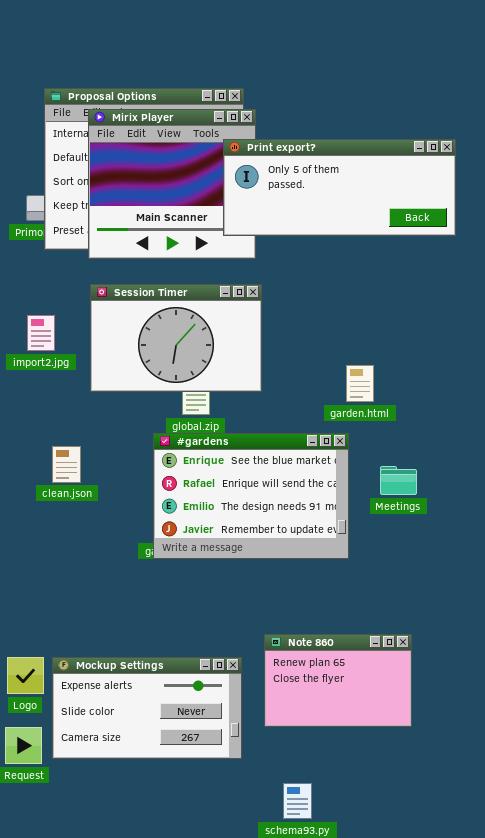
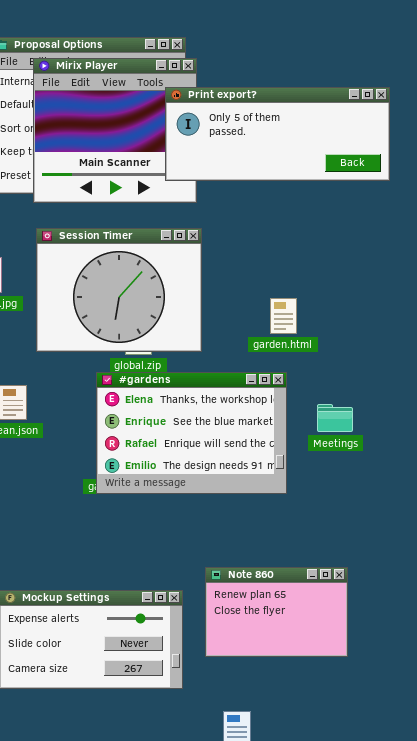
Session Timer: [90,284,262,392] -> [36,228,202,352], resized
garden.html: [346,365,374,402] -> [270,298,297,334], moved
#gardens: [153,433,349,559] -> [96,372,287,494], scrolled up 1 row

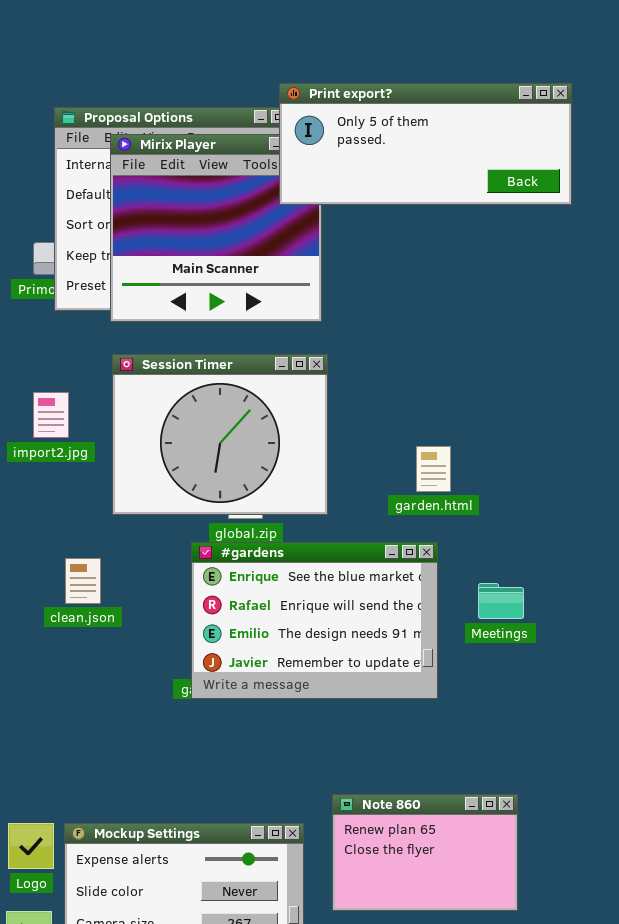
Print export?: [165,87,390,181] -> [279,83,572,205], moved
#gardens: [96,372,287,494] -> [191,542,438,699], scrolled down 1 row

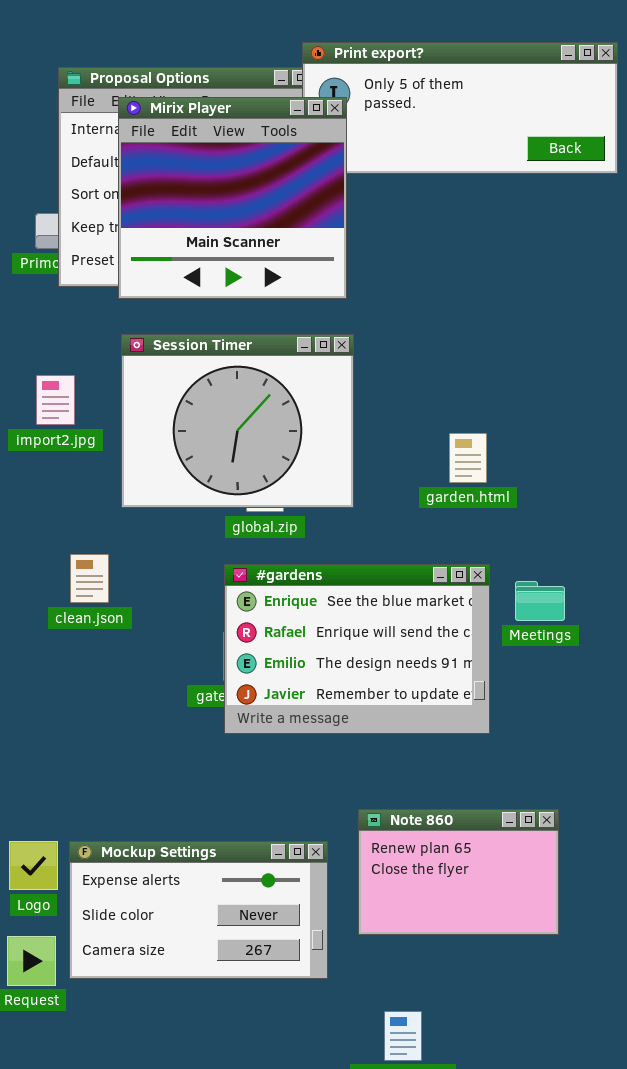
Mirix Player: [110,134,322,322] -> [118,97,347,299], raised
#gardens: [191,542,438,699] -> [224,564,490,734], moved

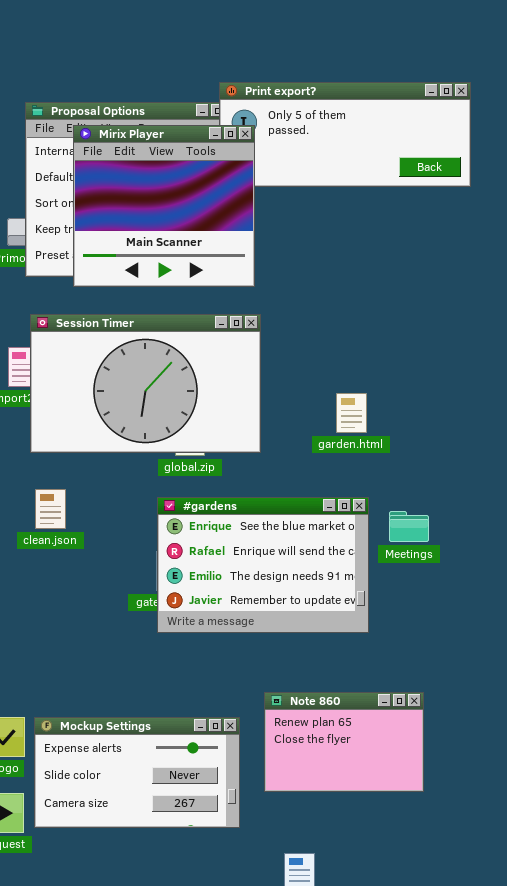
Session Timer: [121,334,354,508] -> [30,314,261,453], resized

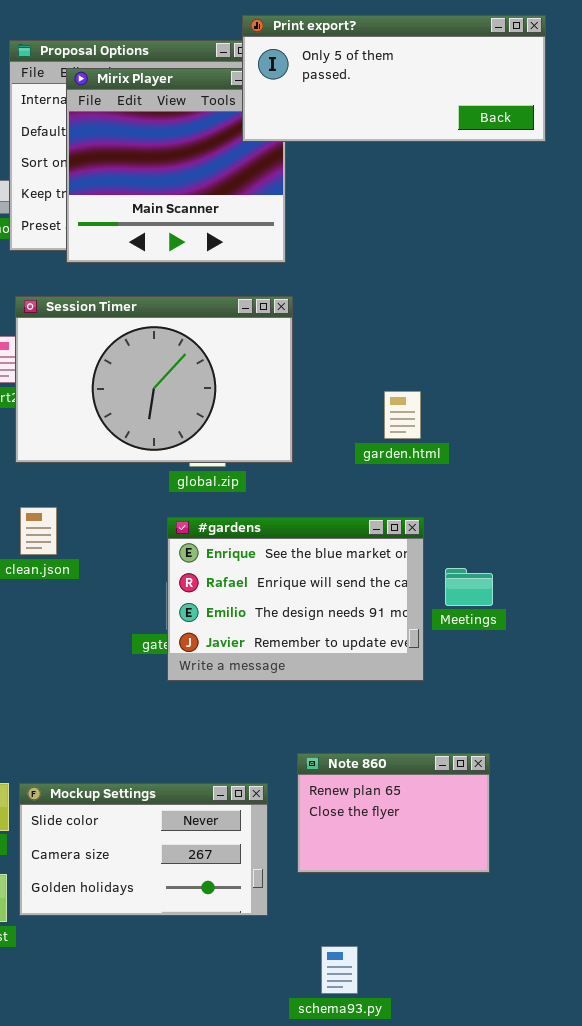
Print export?: [219,82,471,187] -> [242,15,546,142], raised
Meetings: [389,511,429,542] -> [445,568,493,606], moved
Mockup Settings: [34,717,240,828] -> [19,783,268,916], scrolled down 1 row

